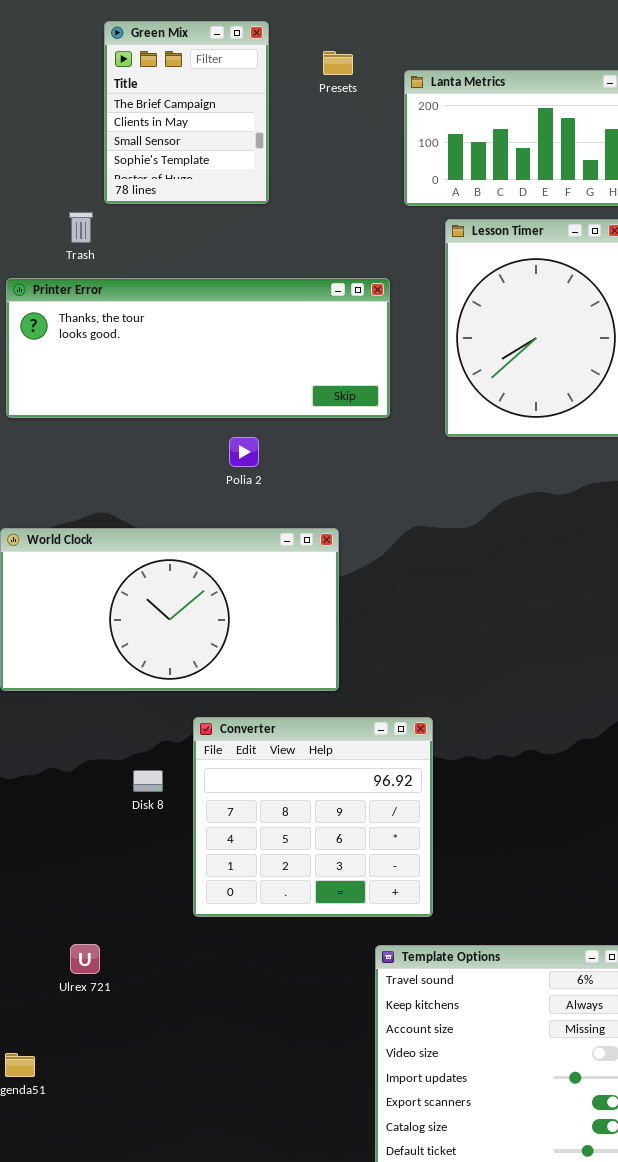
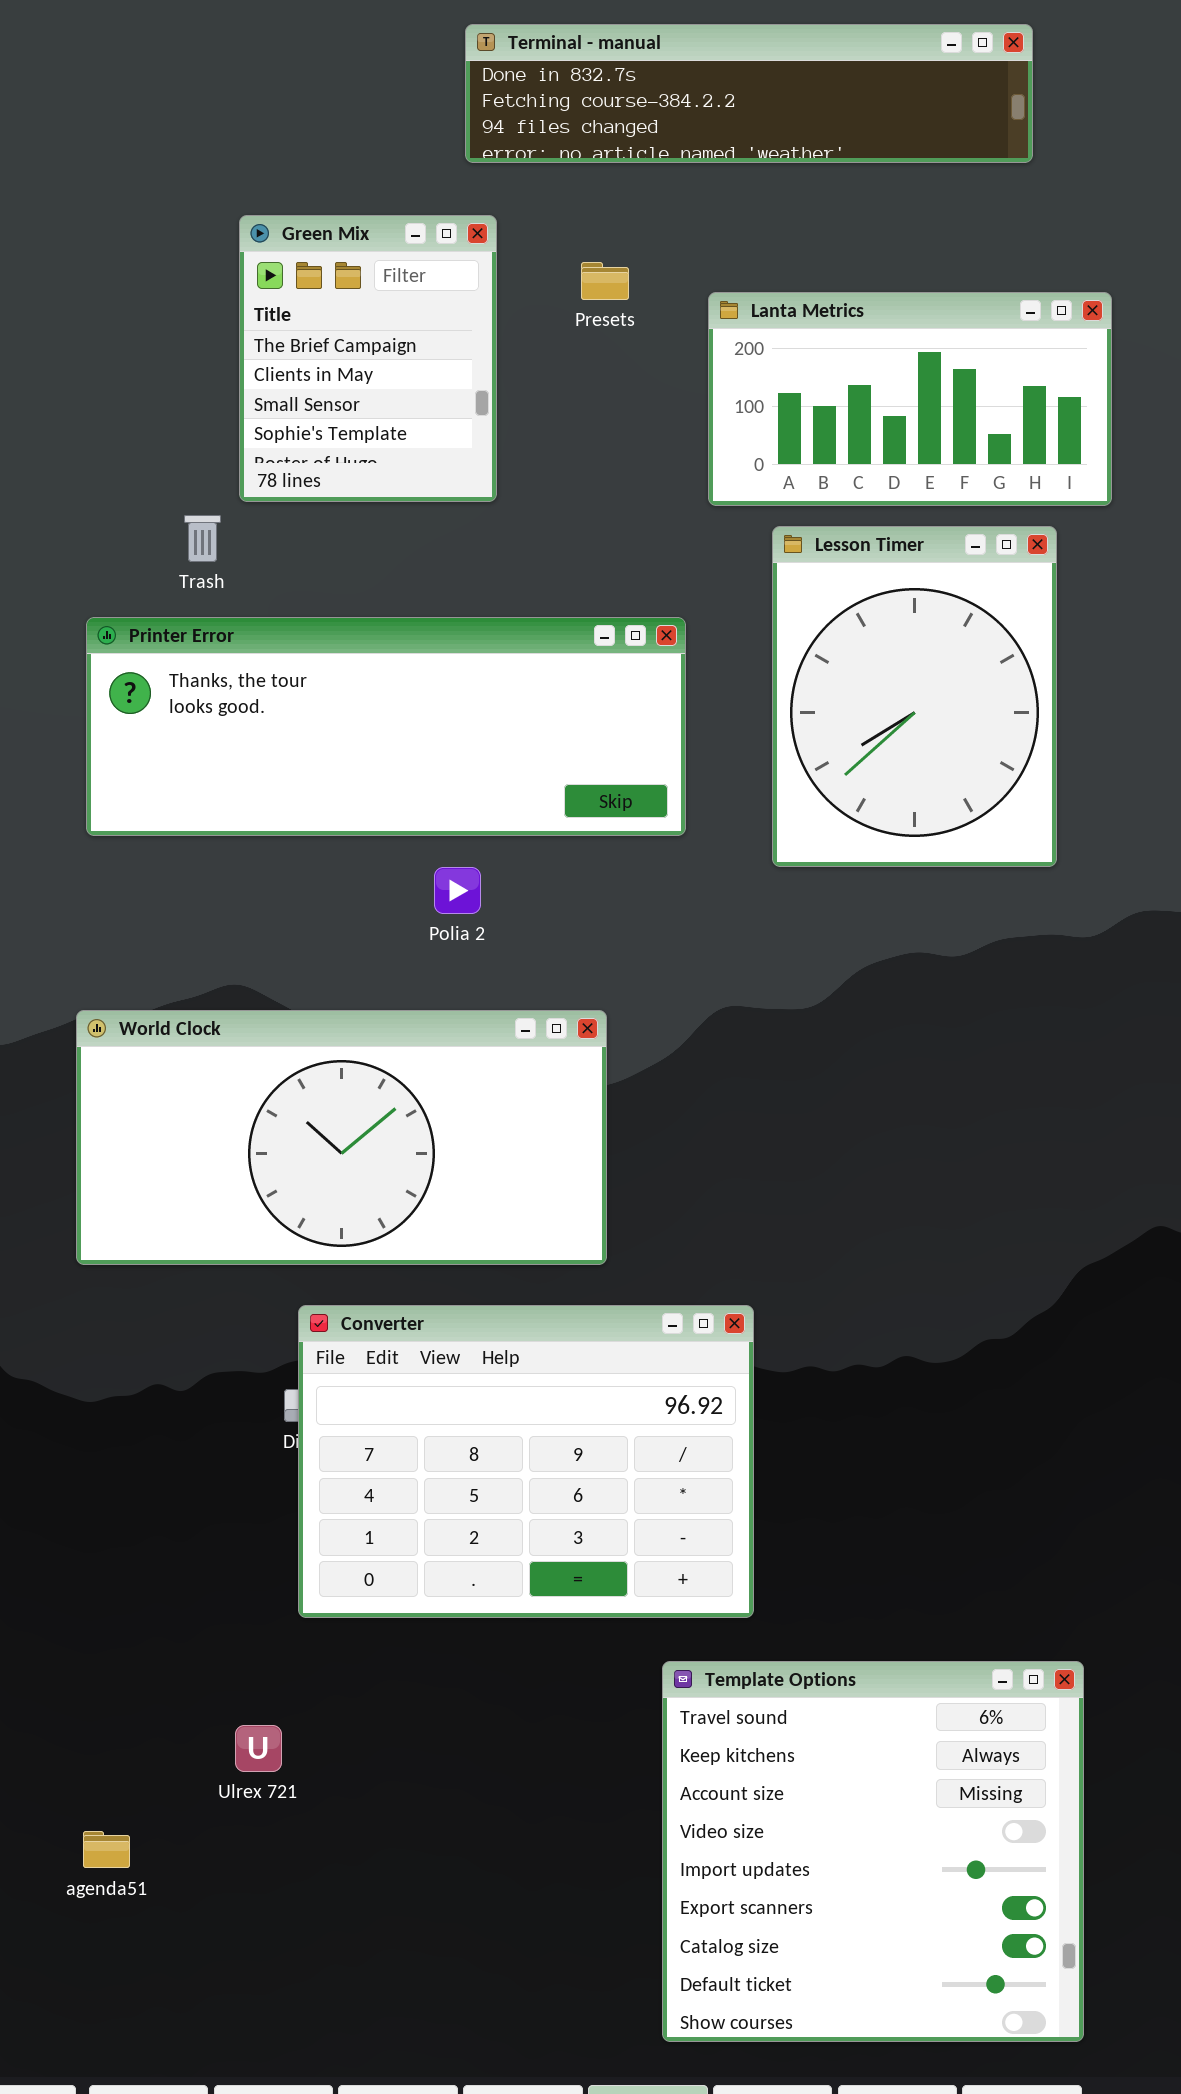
Converter: [193,717,433,917] -> [298,1305,754,1618], resized
Ulrex 721: [70,944,100,974] -> [235,1725,282,1772], moved

